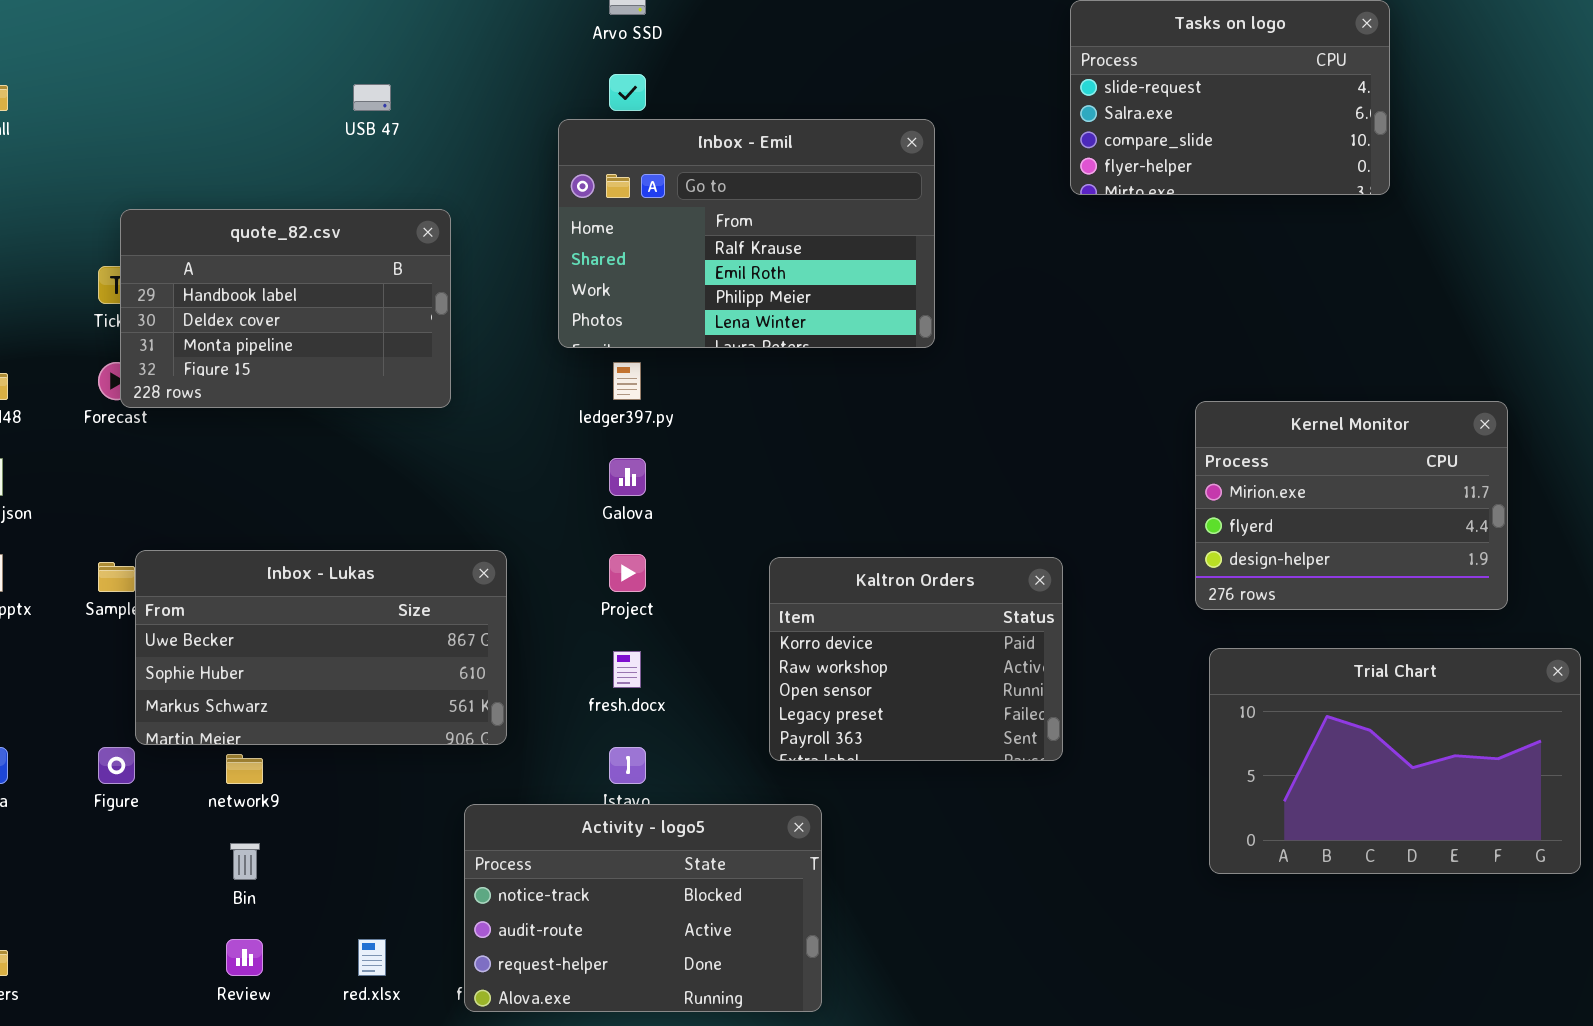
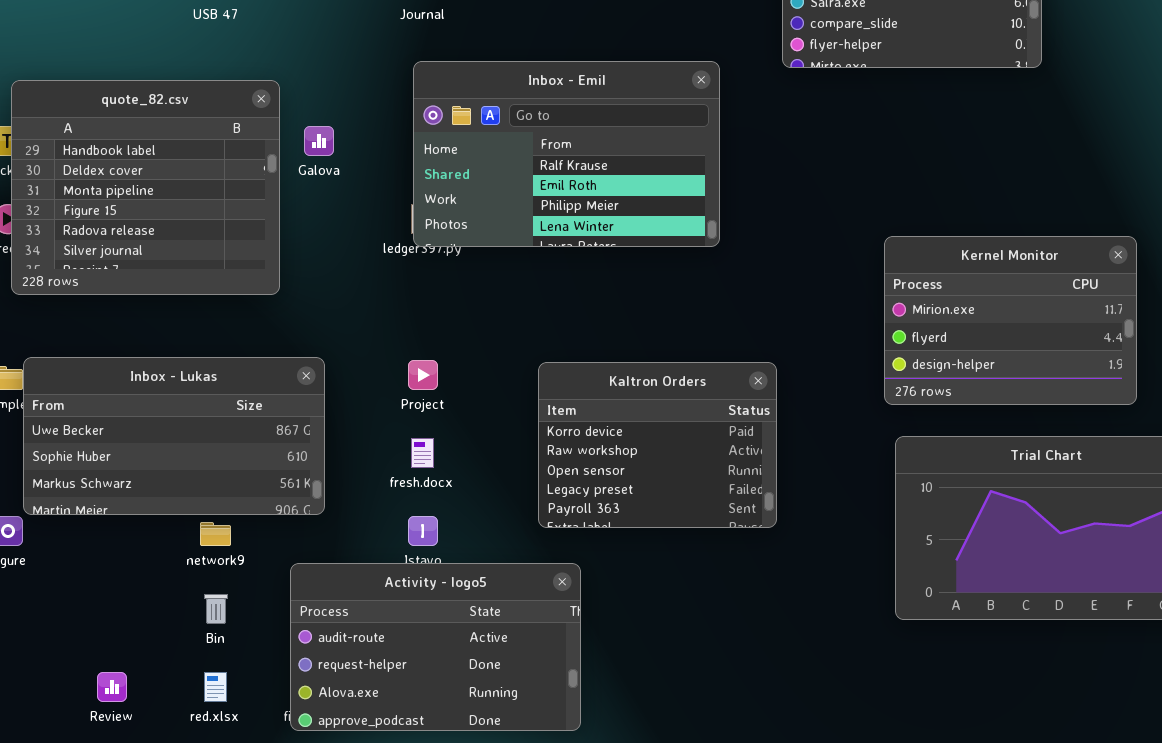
Inbox - Emil: [558,119,935,348] -> [413,61,720,247], moved
quote_82.csv: [120,209,451,408] -> [11,80,280,295], resized
Galova: [609,458,646,496] -> [304,126,334,156], moved
network9: [226,754,263,784] -> [200,522,231,546], moved
Activity - logo5: [464,804,822,1012] -> [290,563,581,731], scrolled down 1 row
Bin: [230,843,260,880] -> [204,594,228,624], moved

